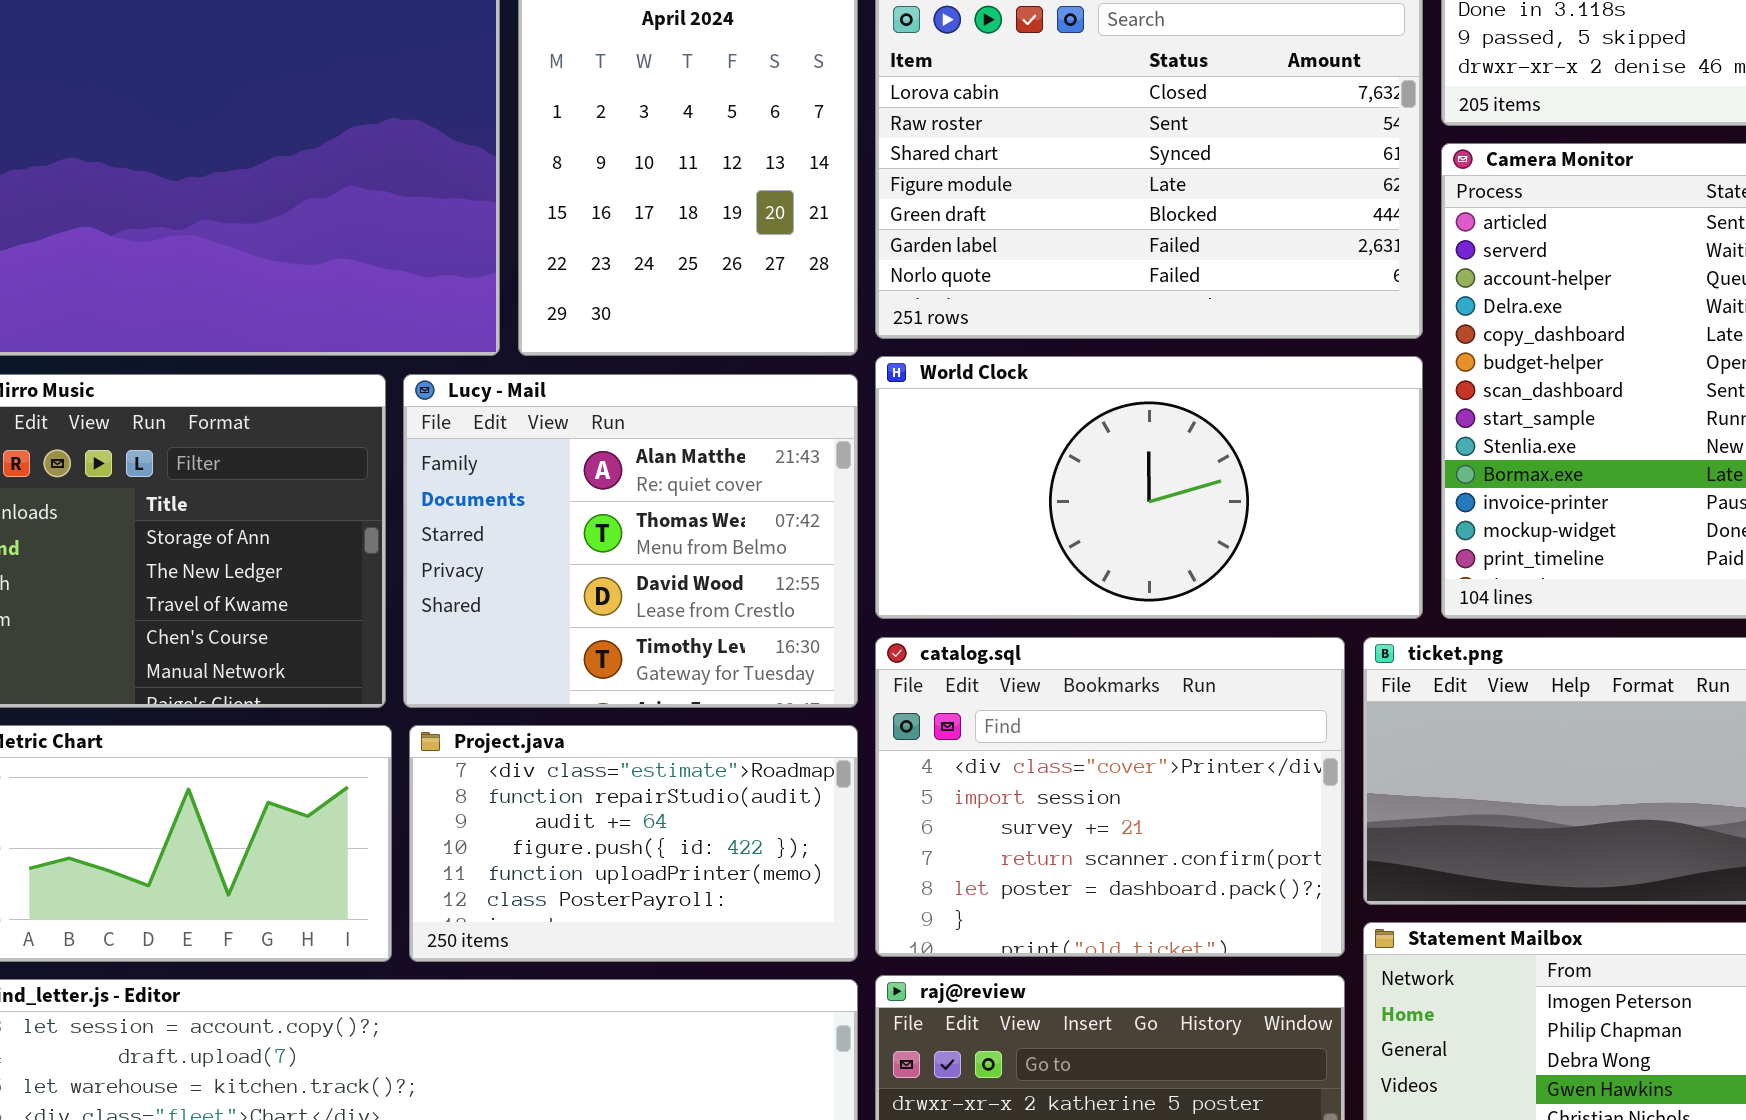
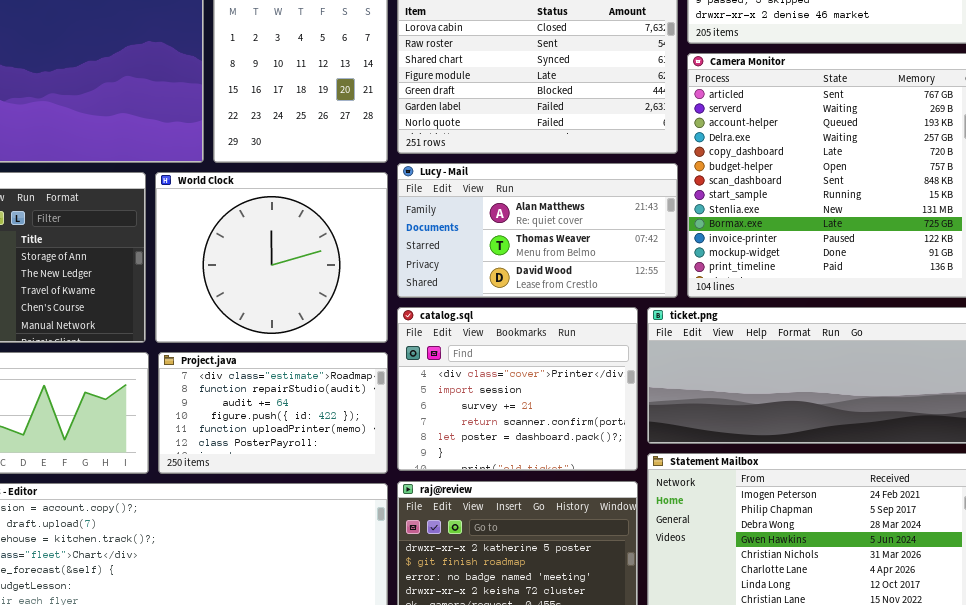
World Clock: [875,356,1423,619] -> [155,172,388,343], moved, resized
Lucy - Mail: [403,374,858,708] -> [397,163,678,298], moved, resized

